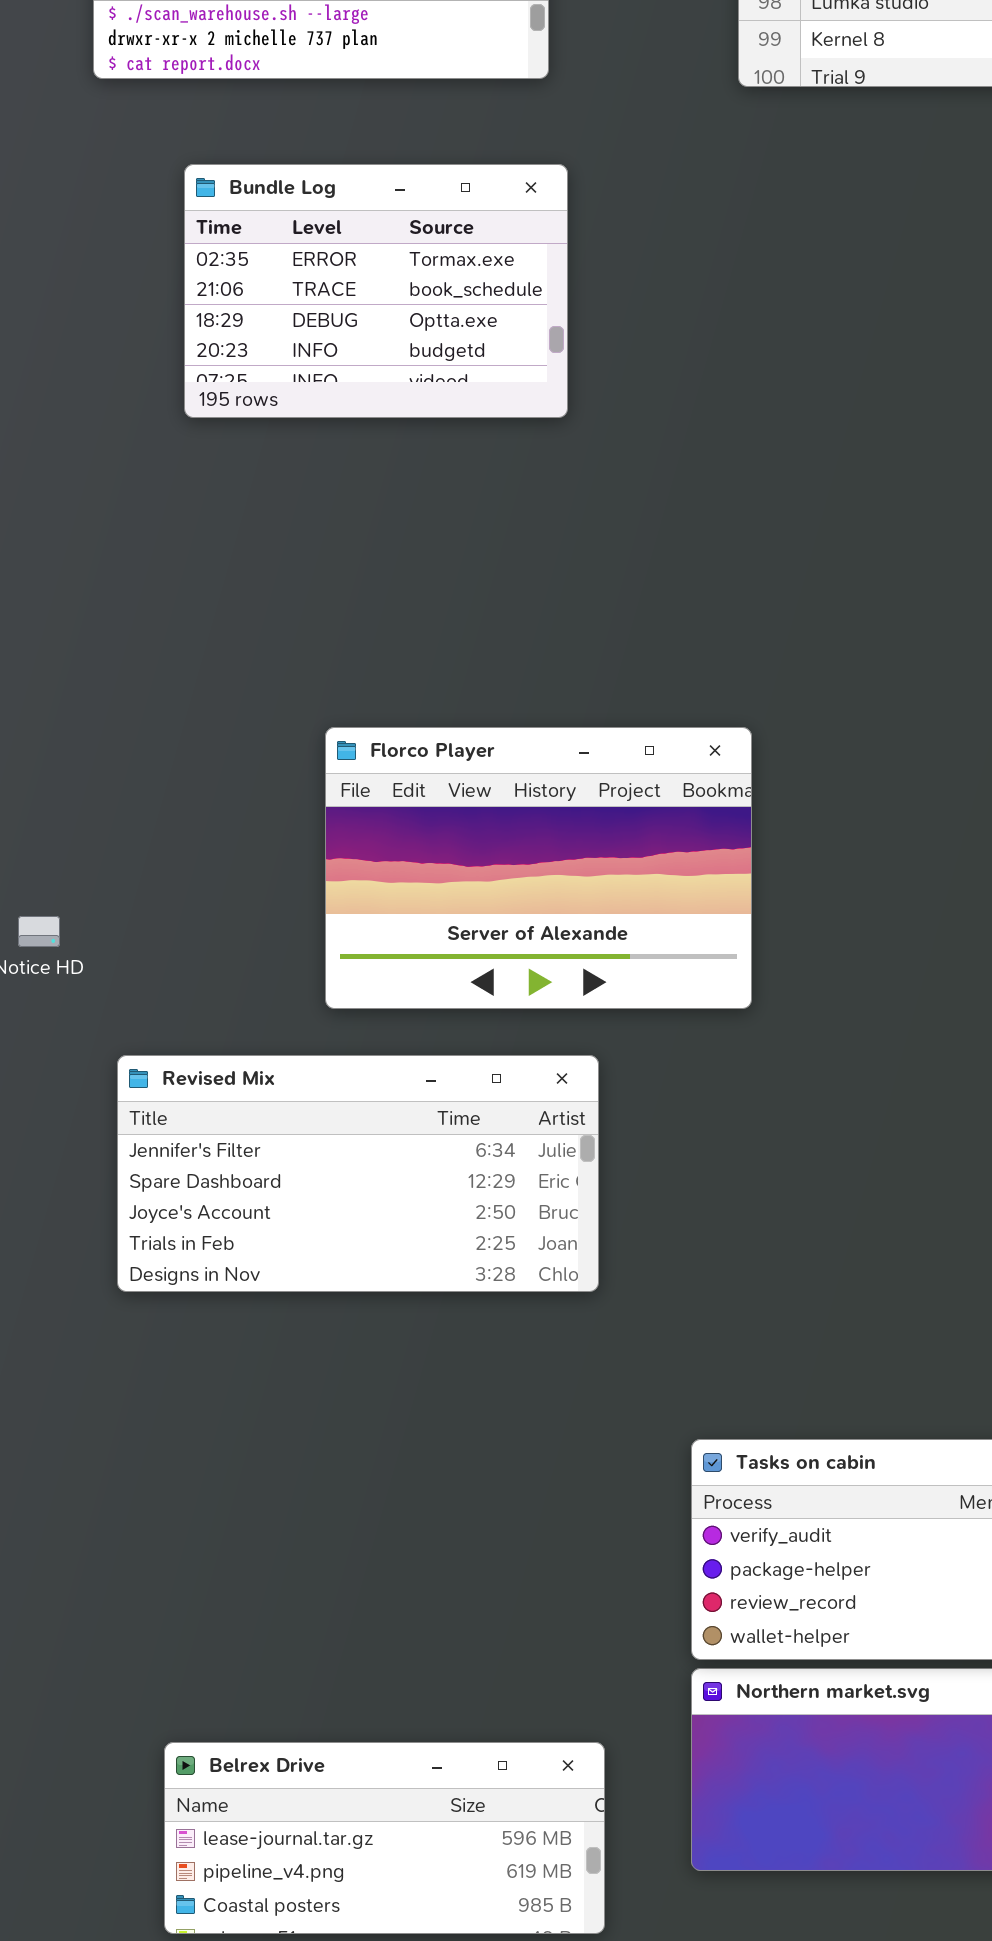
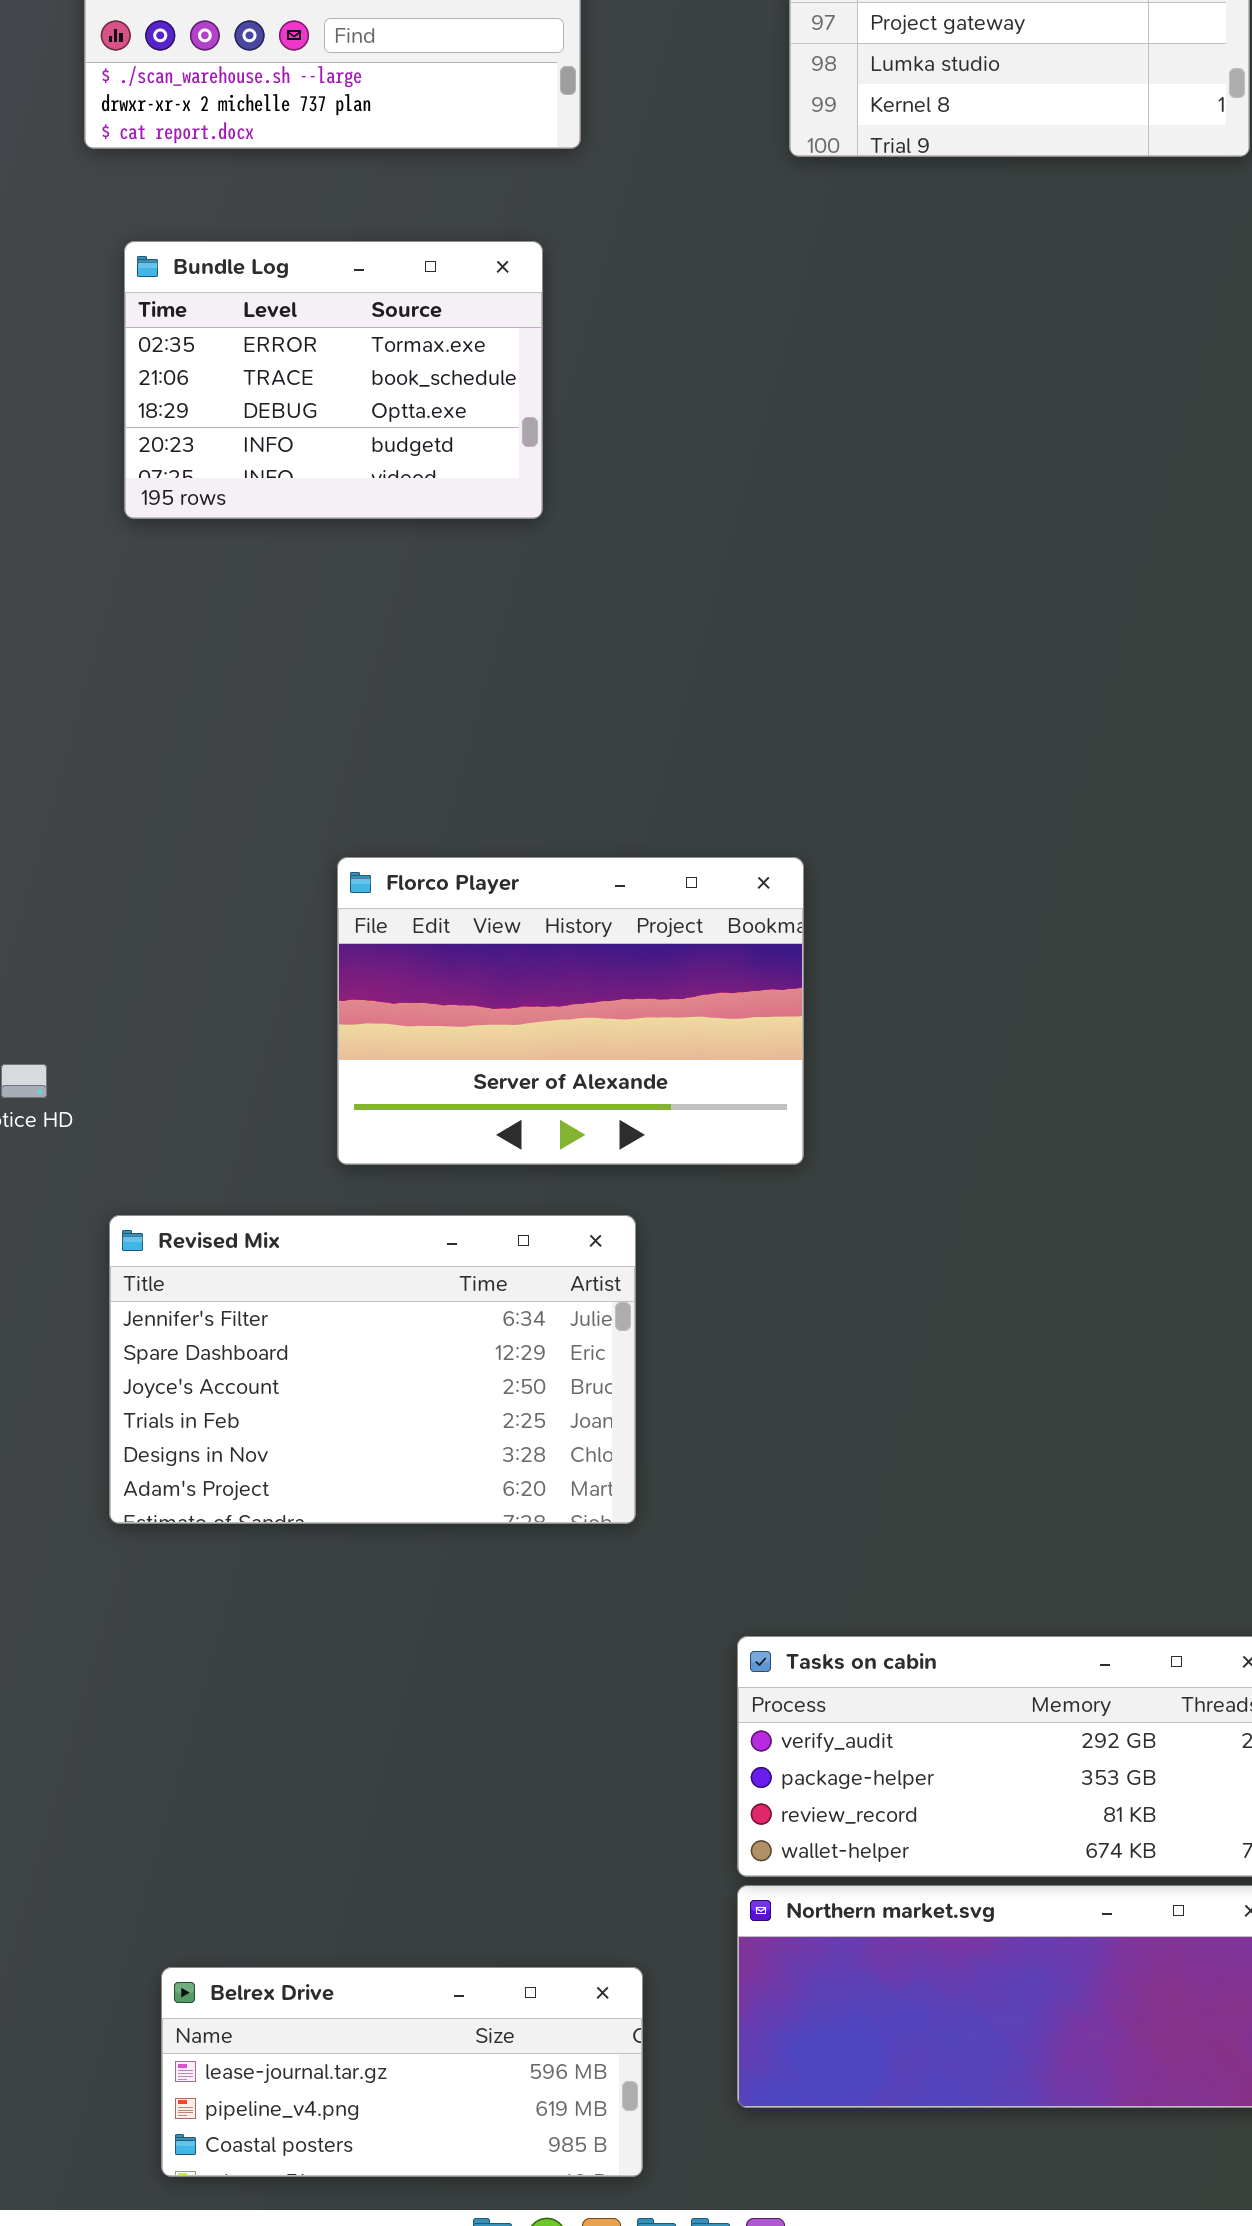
Bundle Log: [184,164,568,418] -> [124,241,543,519], moved
Revised Mix: [117,1055,599,1292] -> [109,1215,636,1524], resized

